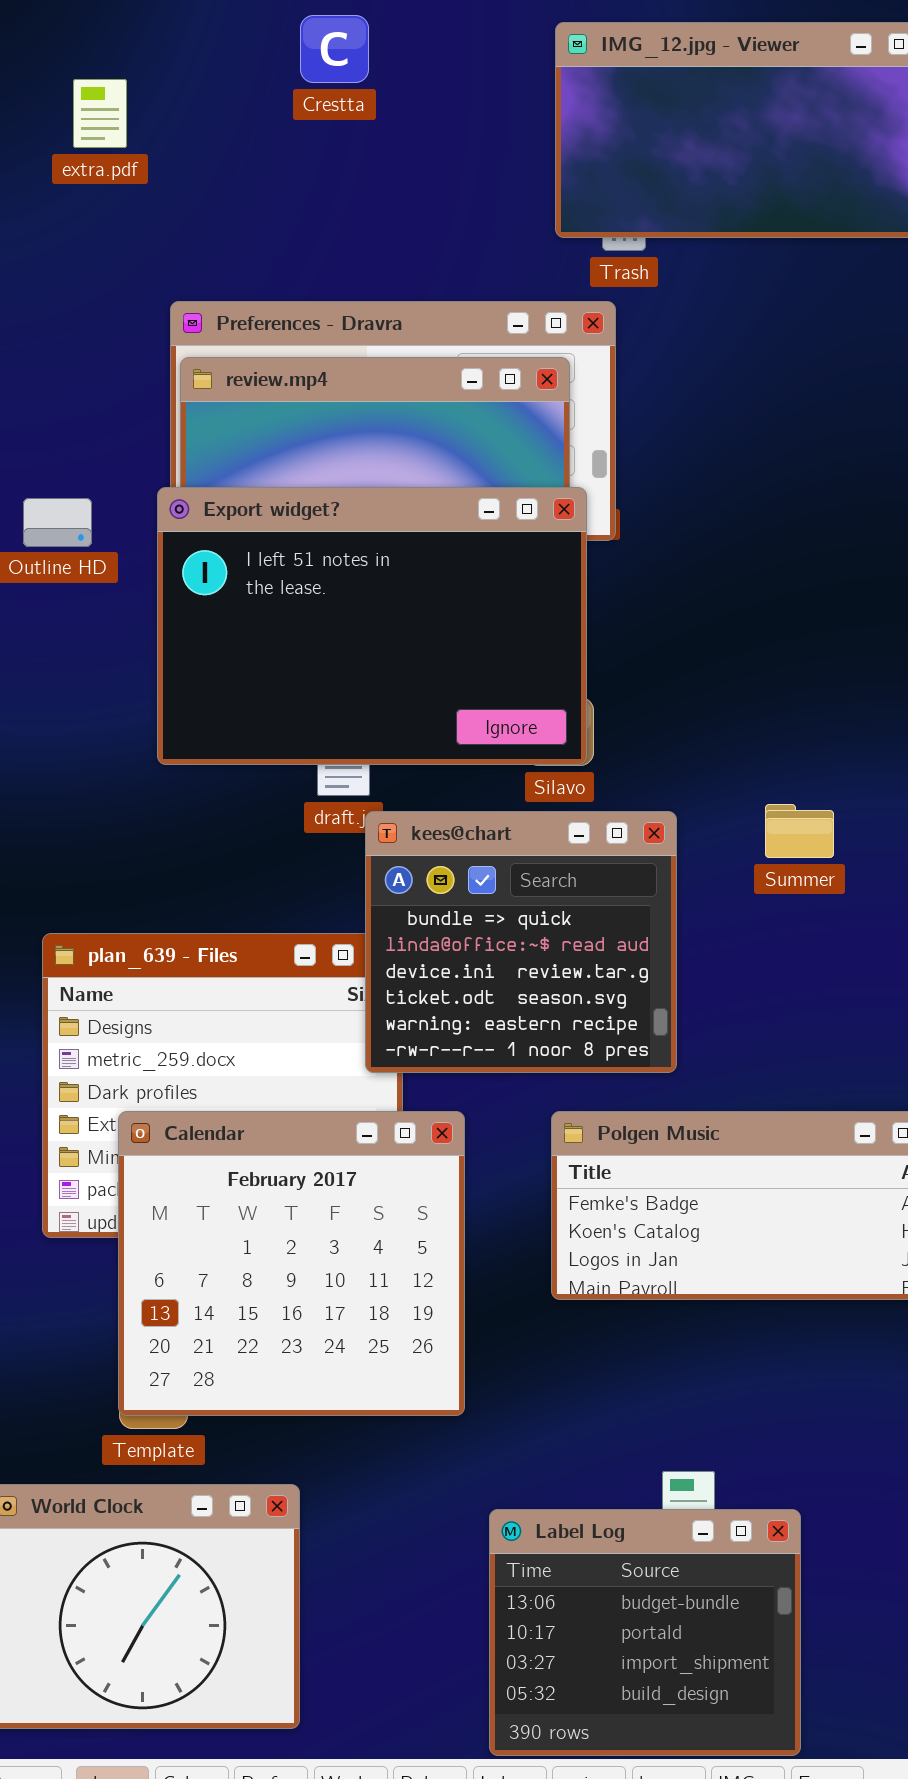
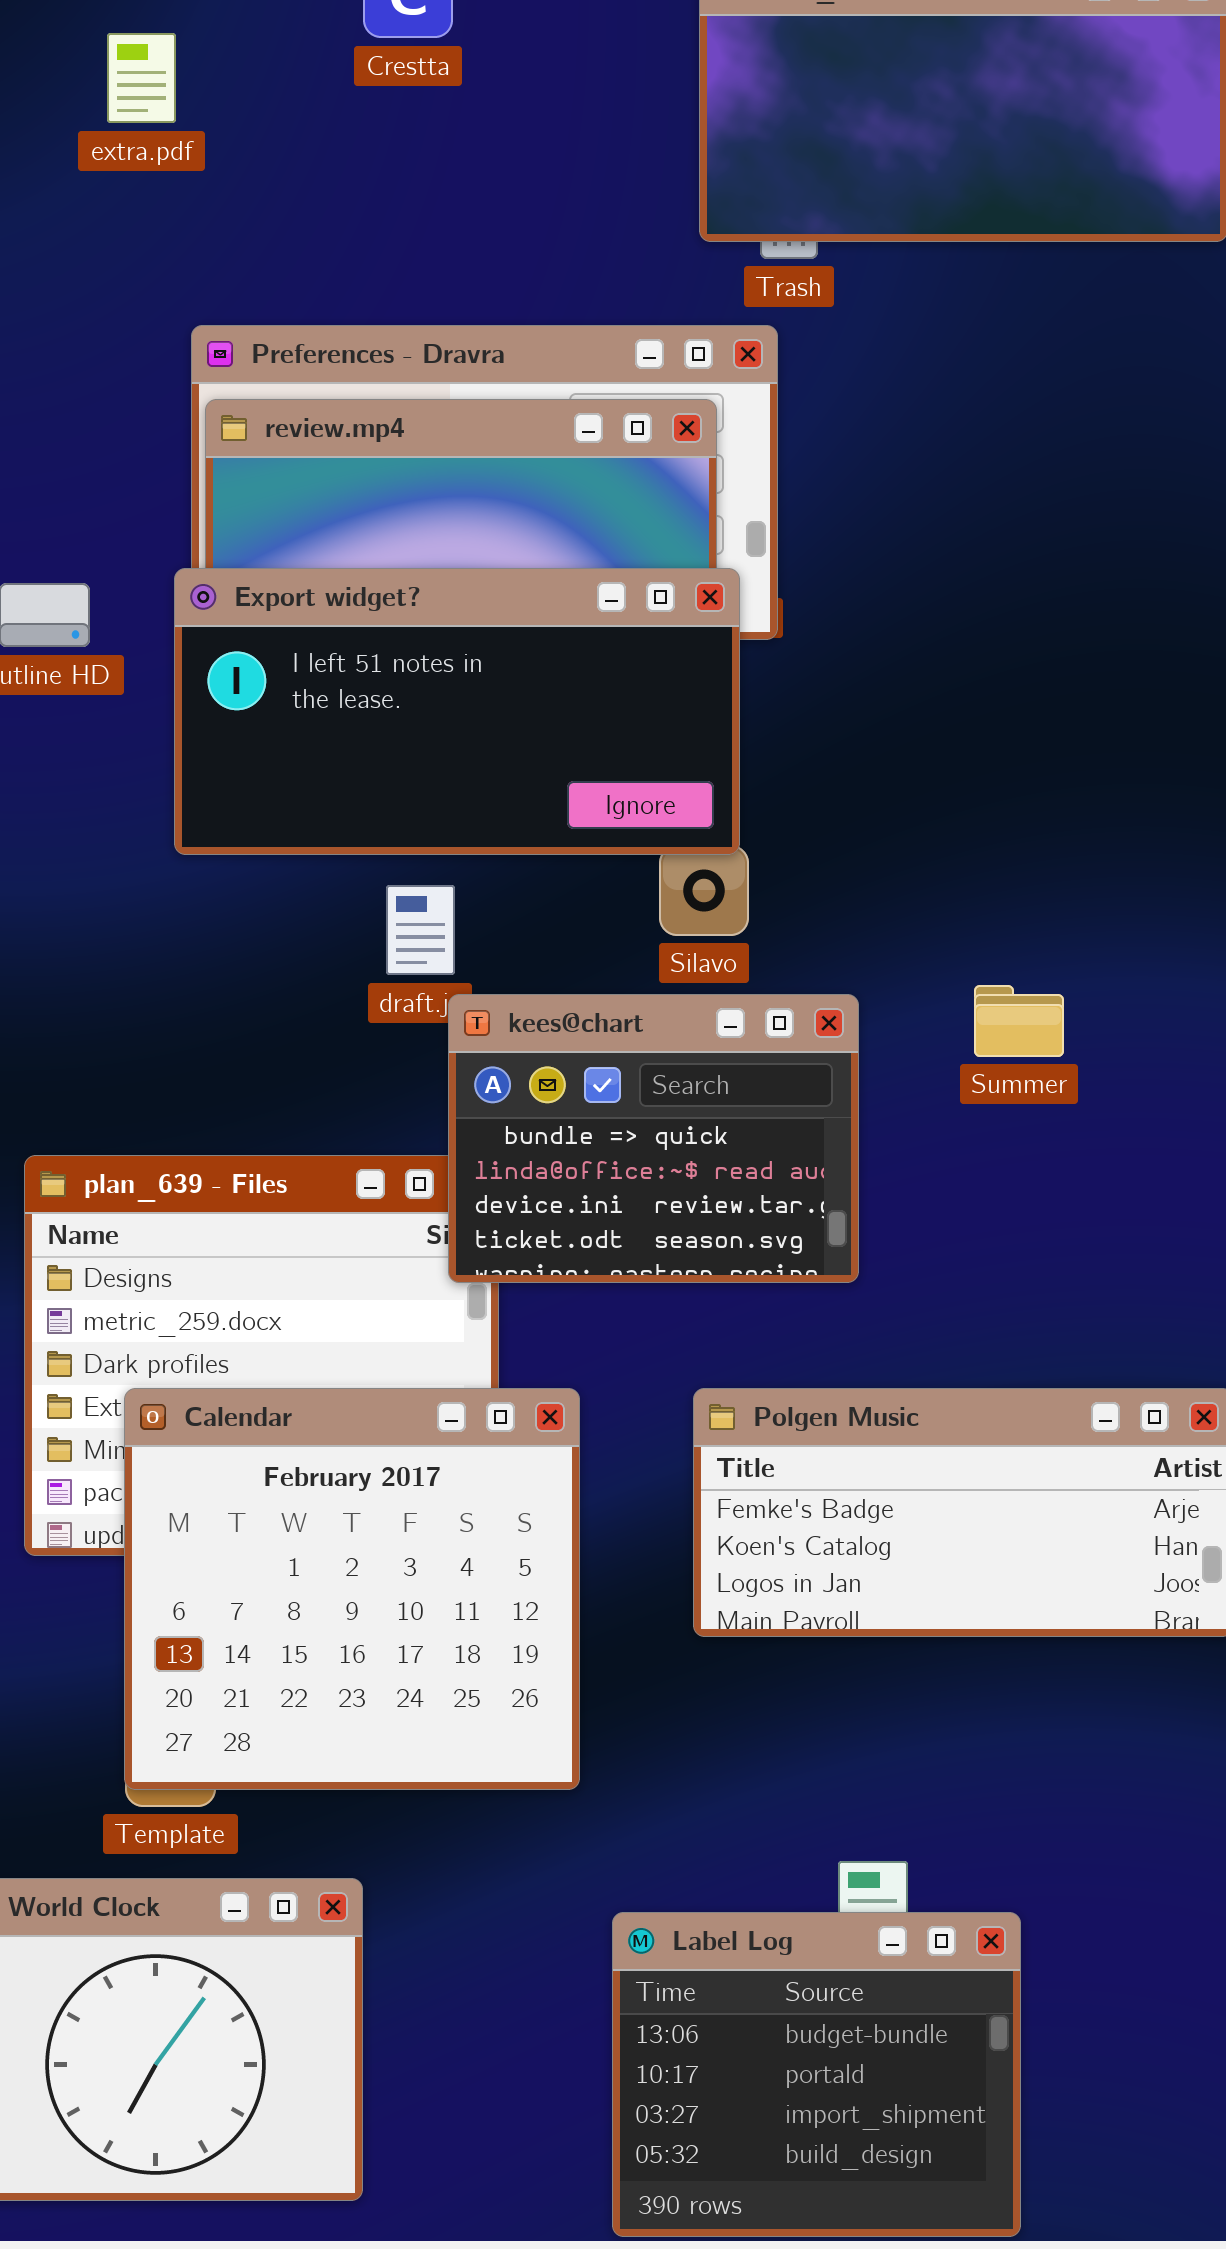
extra.pdf: [73,79,127,148] -> [107,33,176,123], moved
Export widget?: [157,487,587,765] -> [174,568,740,855], resized
kees@chart: [365,811,677,1073] -> [448,994,859,1283], resized

